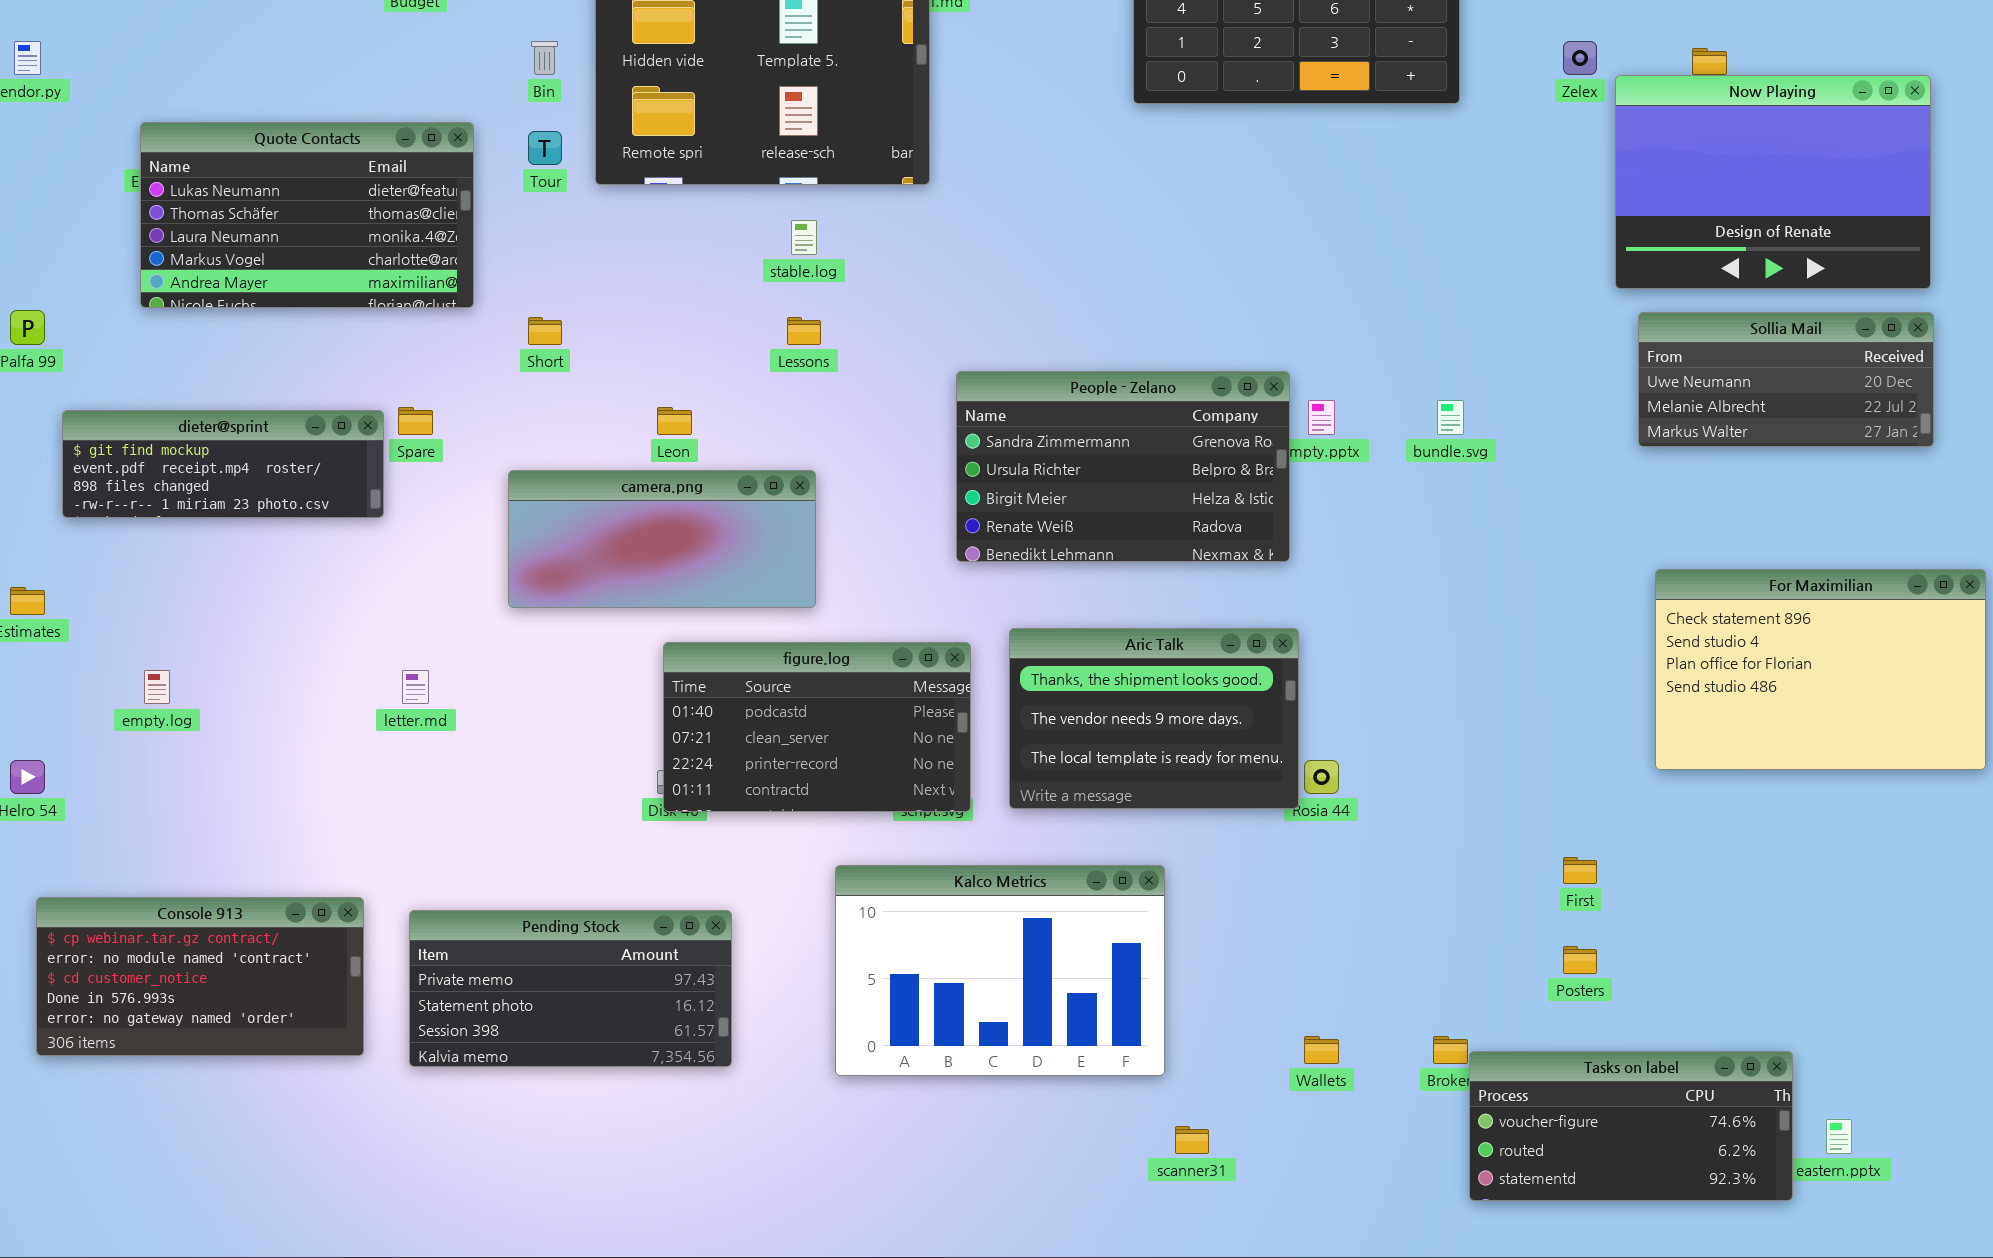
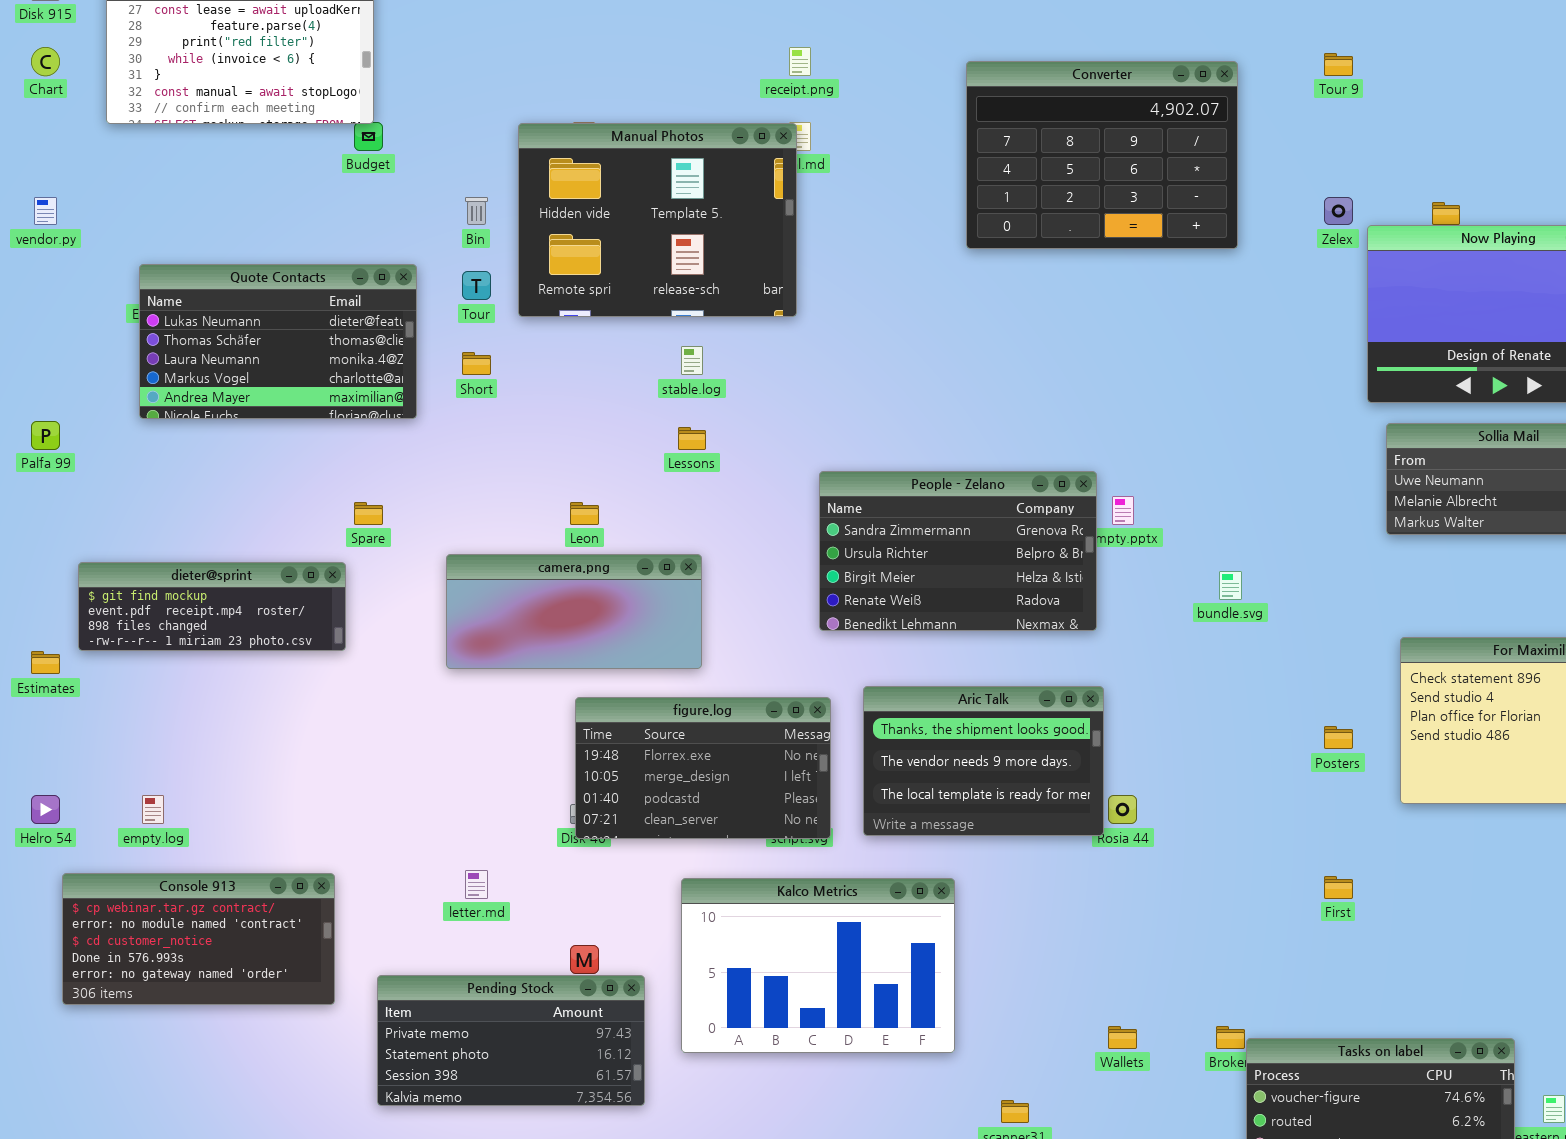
Short: [528,317,562,345] -> [462,352,491,375], moved
bundle.svg: [1437,400,1464,435] -> [1219,571,1242,600], moved
dieter@sprint: [62,410,384,518] -> [78,562,346,651], moved
figure.log: [663,642,971,812] -> [575,697,831,839], scrolled up 2 rows
empty.log: [144,670,170,704] -> [142,795,164,824], moved
letter.md: [402,670,429,704] -> [465,870,488,899], moved
Kalco Metrics: [835,865,1165,1076] -> [681,878,955,1053], moved
Console 913: [36,897,364,1056] -> [62,873,335,1005], moved
Pending Stock: [409,910,732,1067] -> [377,975,645,1106], moved
Posters: [1563,946,1597,974] -> [1324,726,1353,749], moved

